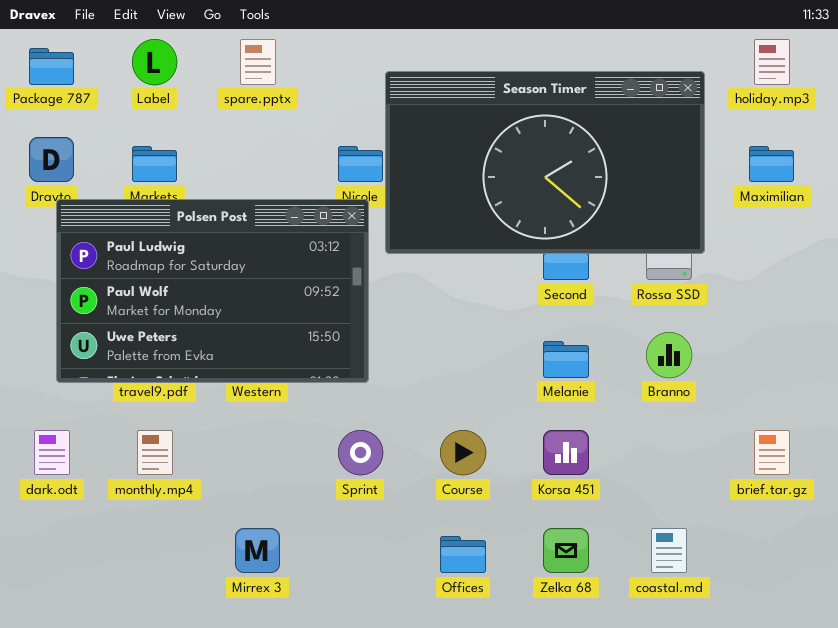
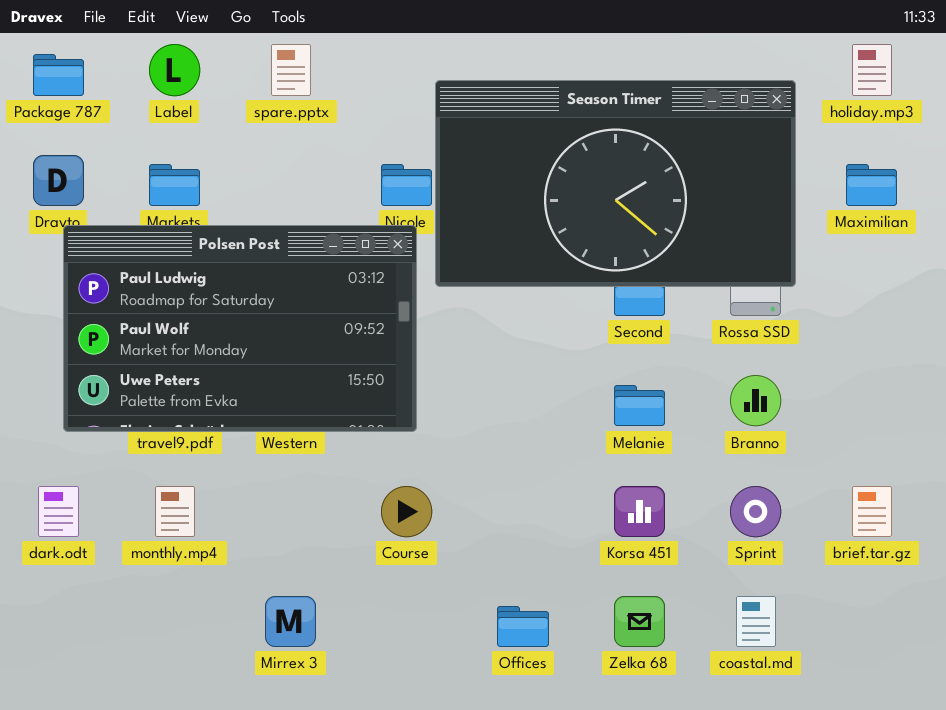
Sprint: [338,430,383,475] -> [730,486,781,537], moved
Course: [440,430,486,475] -> [381,486,432,537], moved

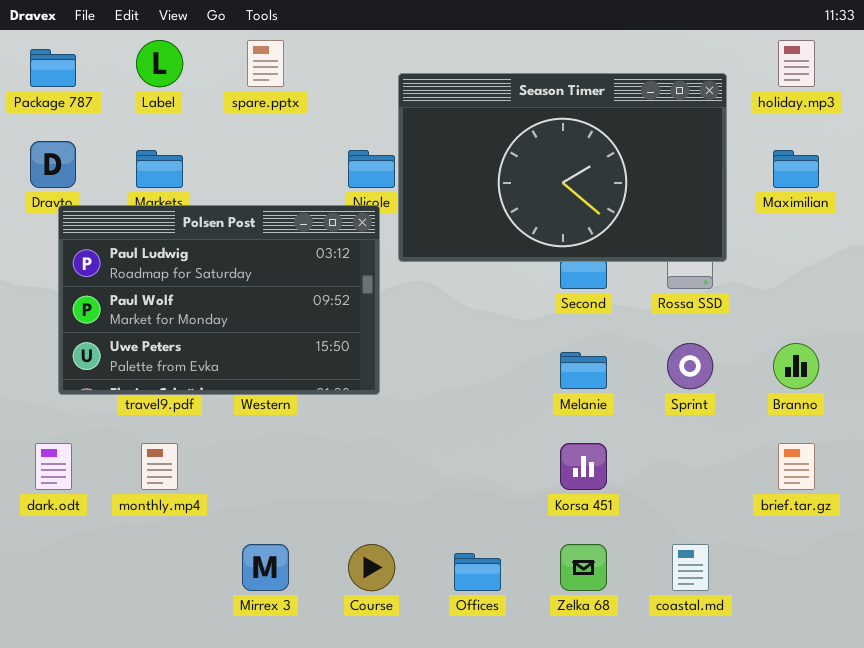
Branno: [730,375,781,426] -> [773,343,819,389], moved
Course: [381,486,432,537] -> [348,544,395,591], moved
Sprint: [730,486,781,537] -> [667,343,713,389], moved

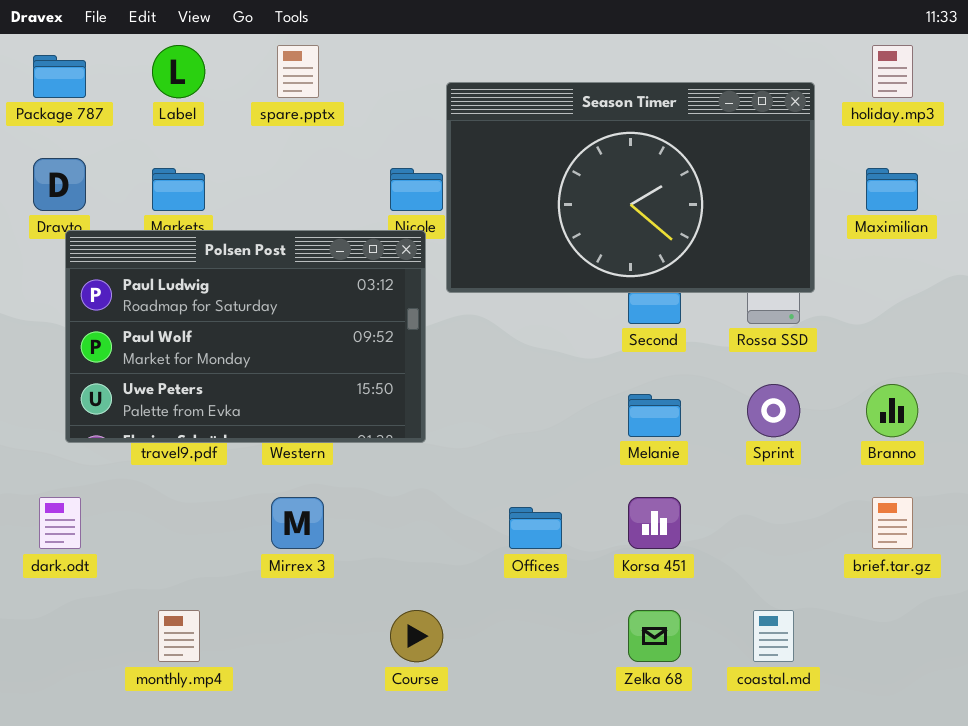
monthly.mp4: [141,443,178,490] -> [158,610,200,662], moved
Mirrex 3: [242,544,289,591] -> [271,497,324,549], moved
Offices: [454,553,501,591] -> [509,507,562,549], moved

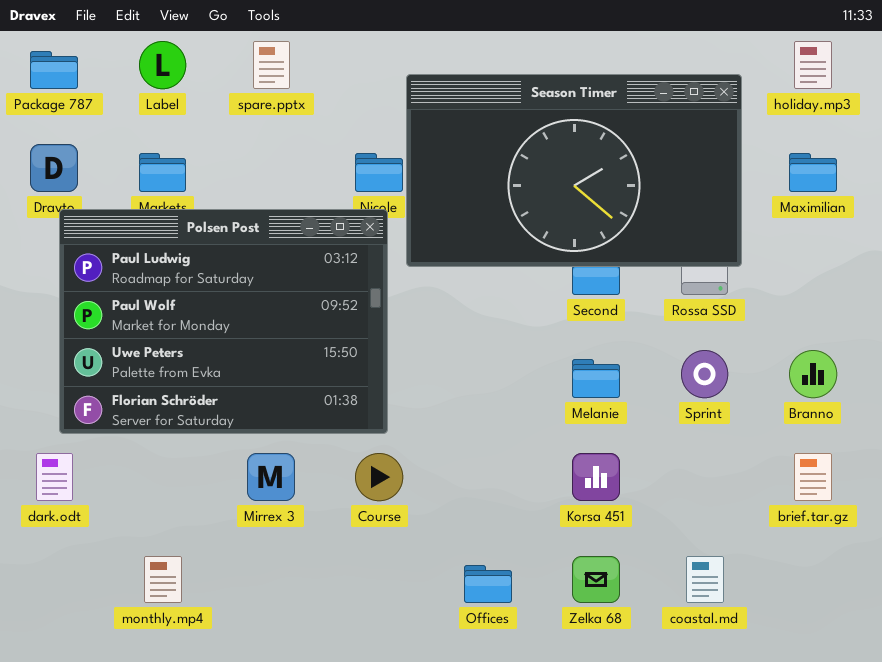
Polsen Post: [65,230,426,443] -> [59,209,388,434], resized
Offices: [509,507,562,549] -> [464,565,512,603], moved
Course: [390,610,443,662] -> [355,453,403,501], moved

